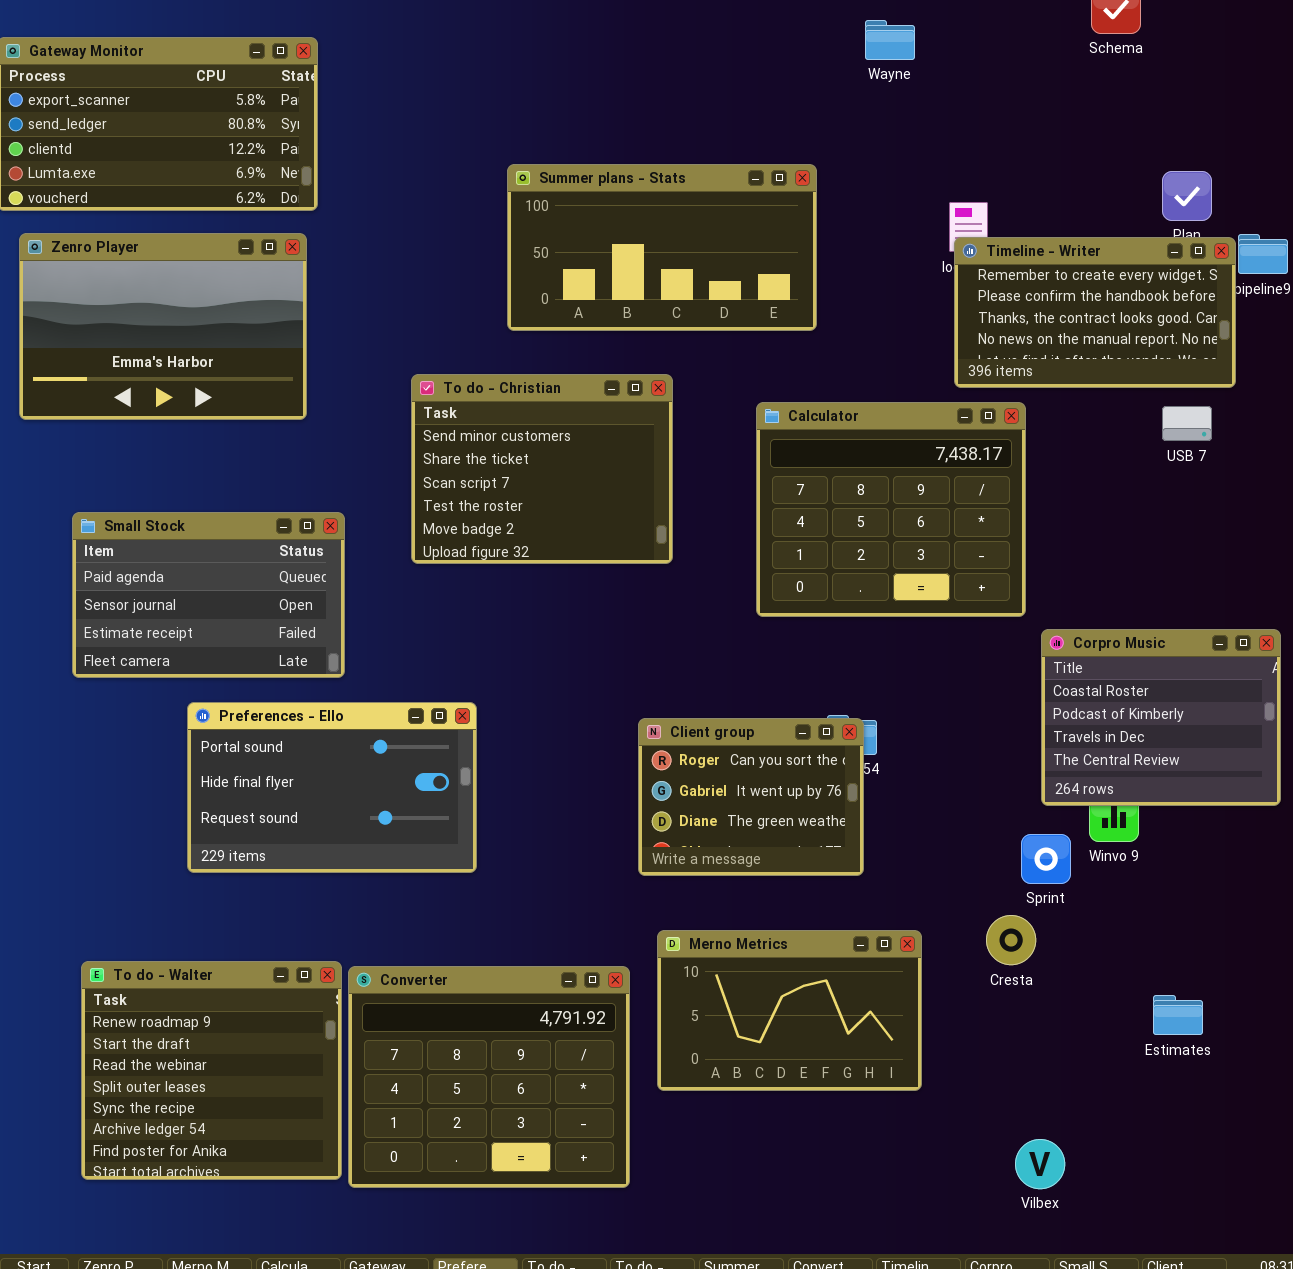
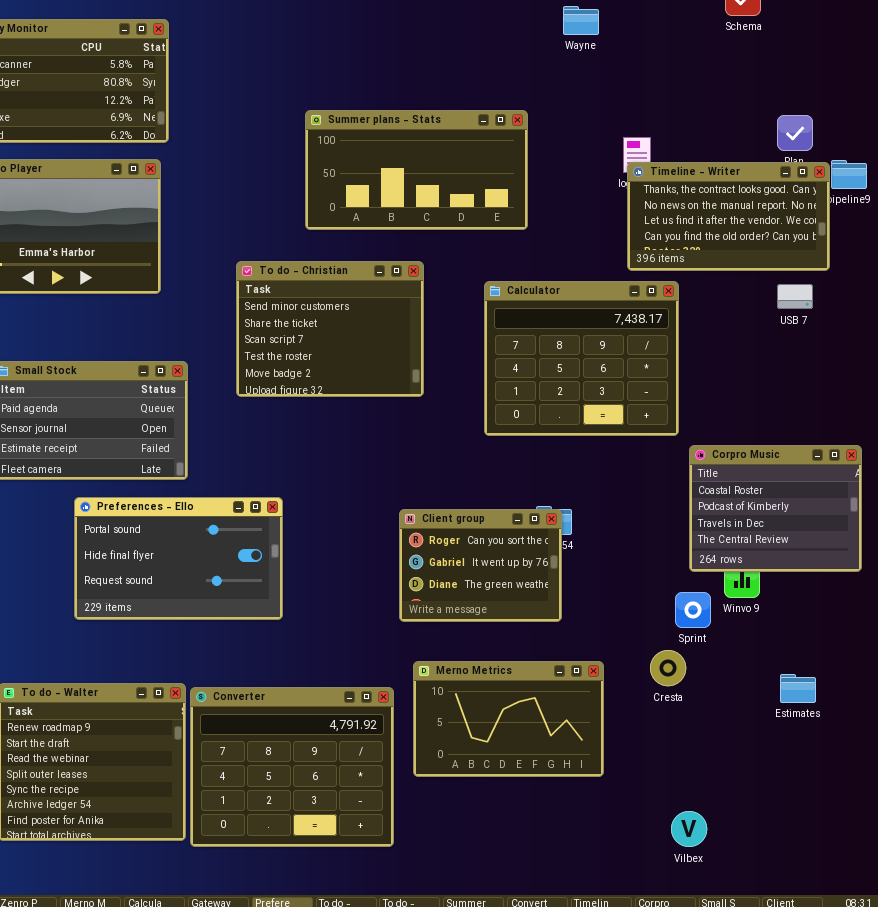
Timeline - Writer: [954,237,1236,388] -> [627,162,830,271], scrolled down 2 rows
Estimates: [1153,995,1203,1035] -> [780,674,816,703], moved

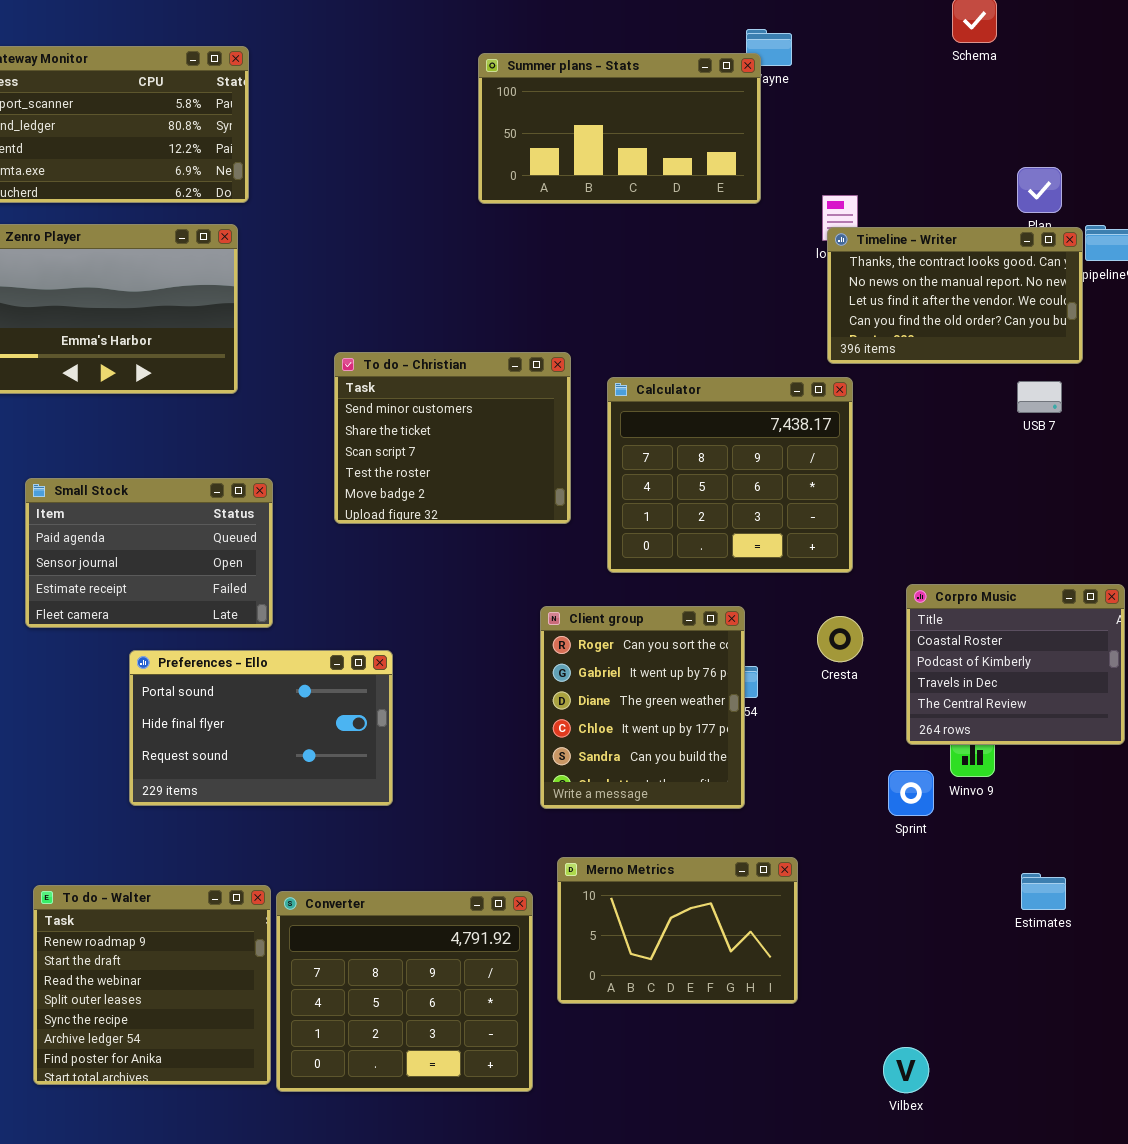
Summer plans - Stats: [305,110,528,230] -> [478,53,761,204], moved
Calculator: [484,281,679,436] -> [607,377,853,573], moved
Client group: [399,509,562,622] -> [540,606,745,809], resized
Cresta: [650,650,686,686] -> [817,616,863,662], moved

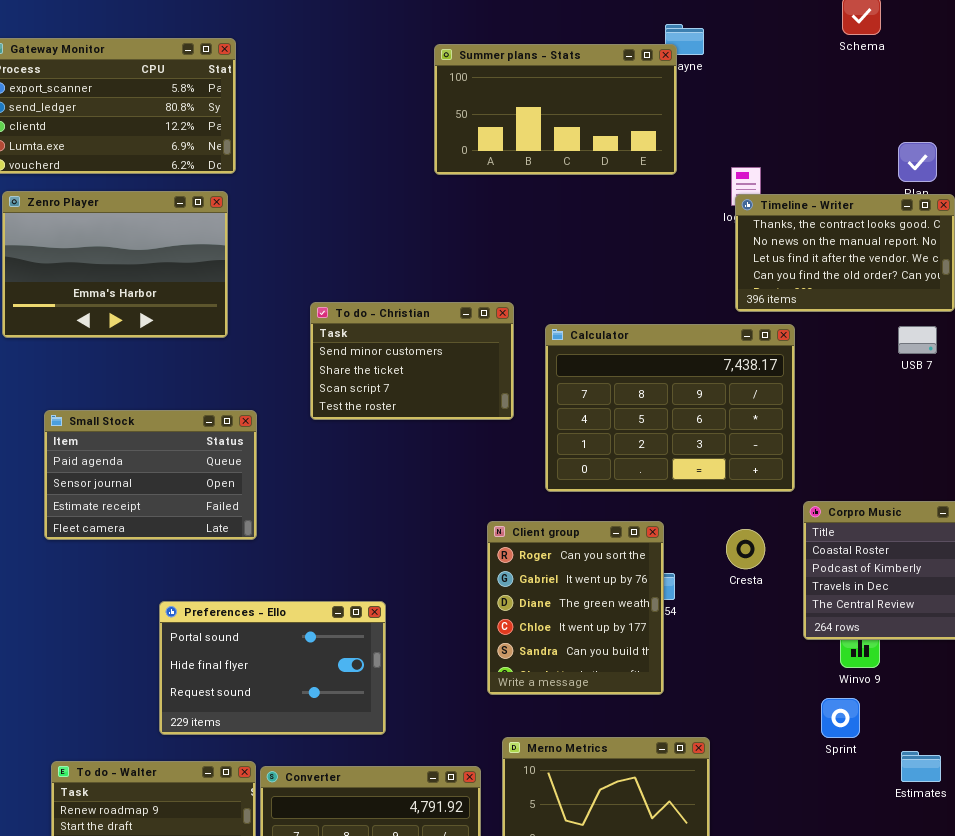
To do - Christian: [334,352,571,524] -> [310,302,514,420], resized
Calculator: [607,377,853,573] -> [545,324,795,492], resized
Preferences - Ello: [129,650,393,806] -> [159,601,386,735], moved
Sprint: [888,770,934,816] -> [821,698,860,738], moved

